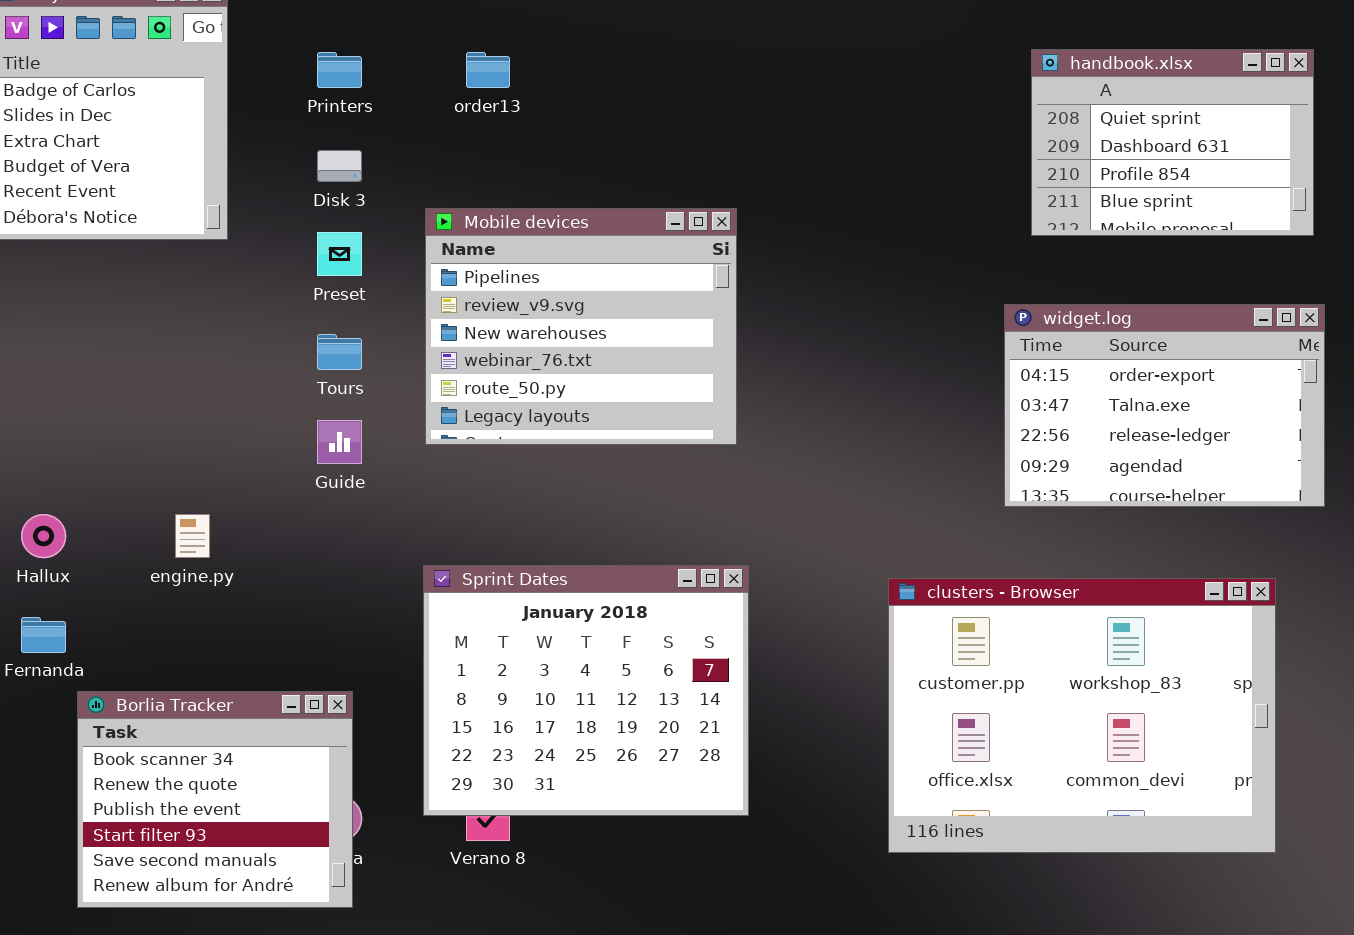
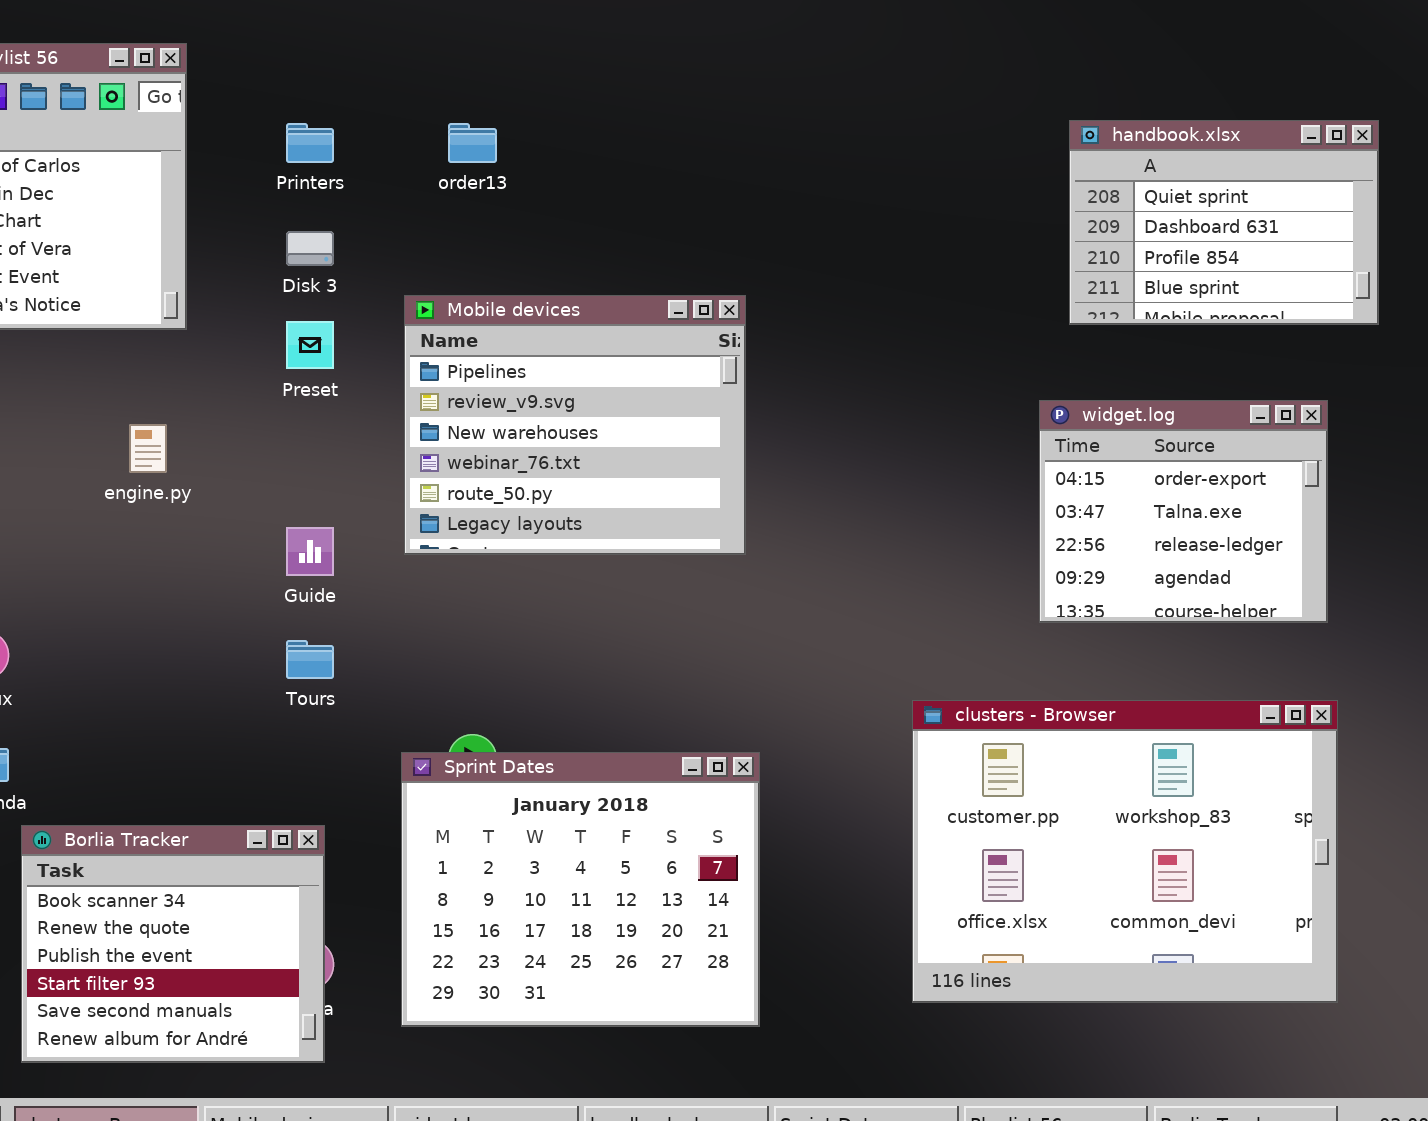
widget.log: [1004,304,1325,507] -> [1039,400,1328,623], resized
Tours: [317,334,362,370] -> [286,640,334,679], moved
engine.py: [175,514,210,558] -> [129,424,167,473], moved
Sprint Dates: [423,565,749,816] -> [401,752,760,1027], moved

